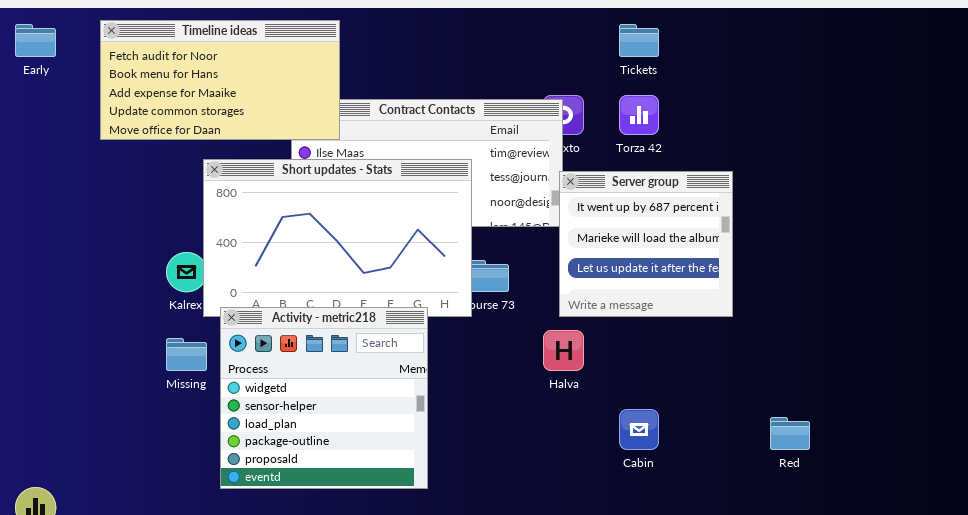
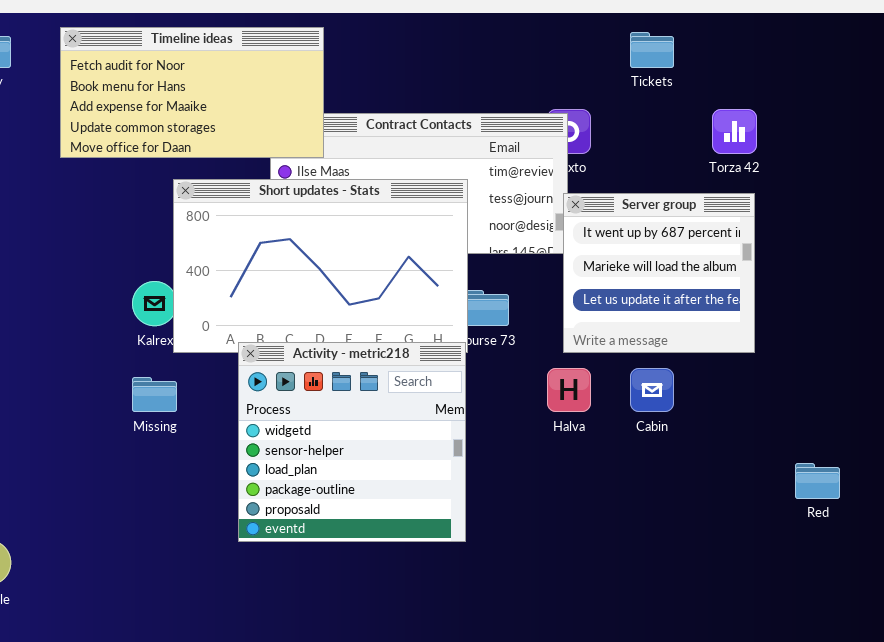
Torza 42: [619,95,659,135] -> [712,109,757,154], moved
Activity - metric218: [220,307,428,489] -> [238,342,466,542], moved
Cabin: [619,409,659,450] -> [630,368,674,412], moved

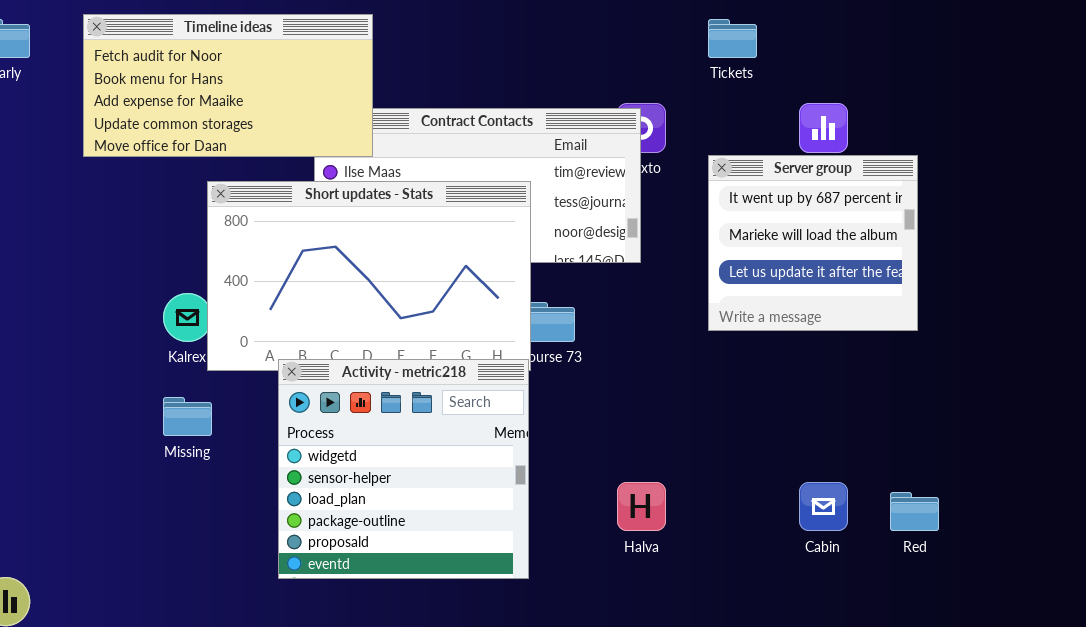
Server group: [563,193,755,353] -> [708,155,918,331], moved
Halva: [547,368,591,412] -> [617,482,666,531], moved
Cabin: [630,368,674,412] -> [799,482,848,531], moved

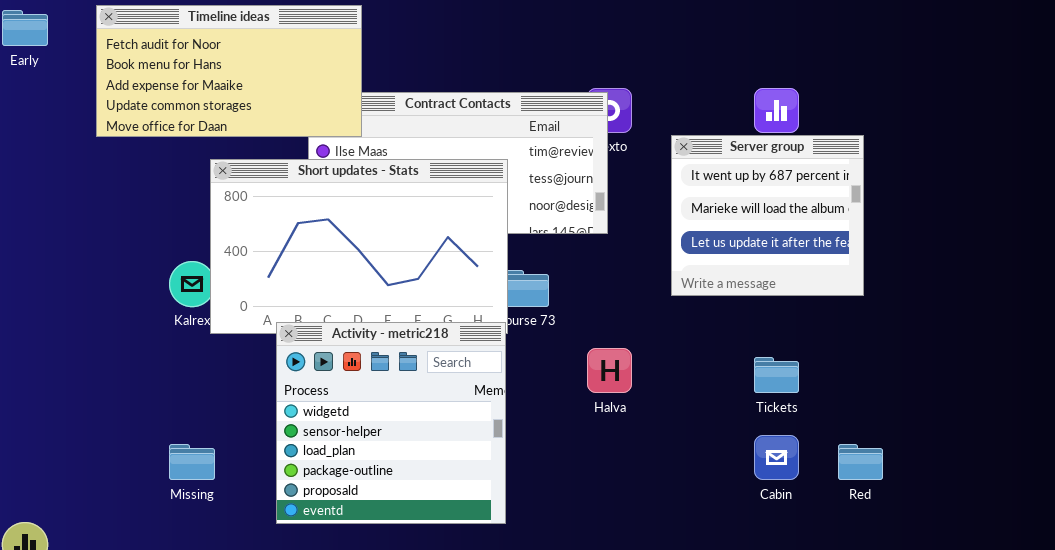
Tickets: [708,19,757,58] -> [754,357,799,393], moved
Missing: [163,397,212,436] -> [169,444,215,480], moved
Halva: [617,482,666,531] -> [587,348,632,393], moved

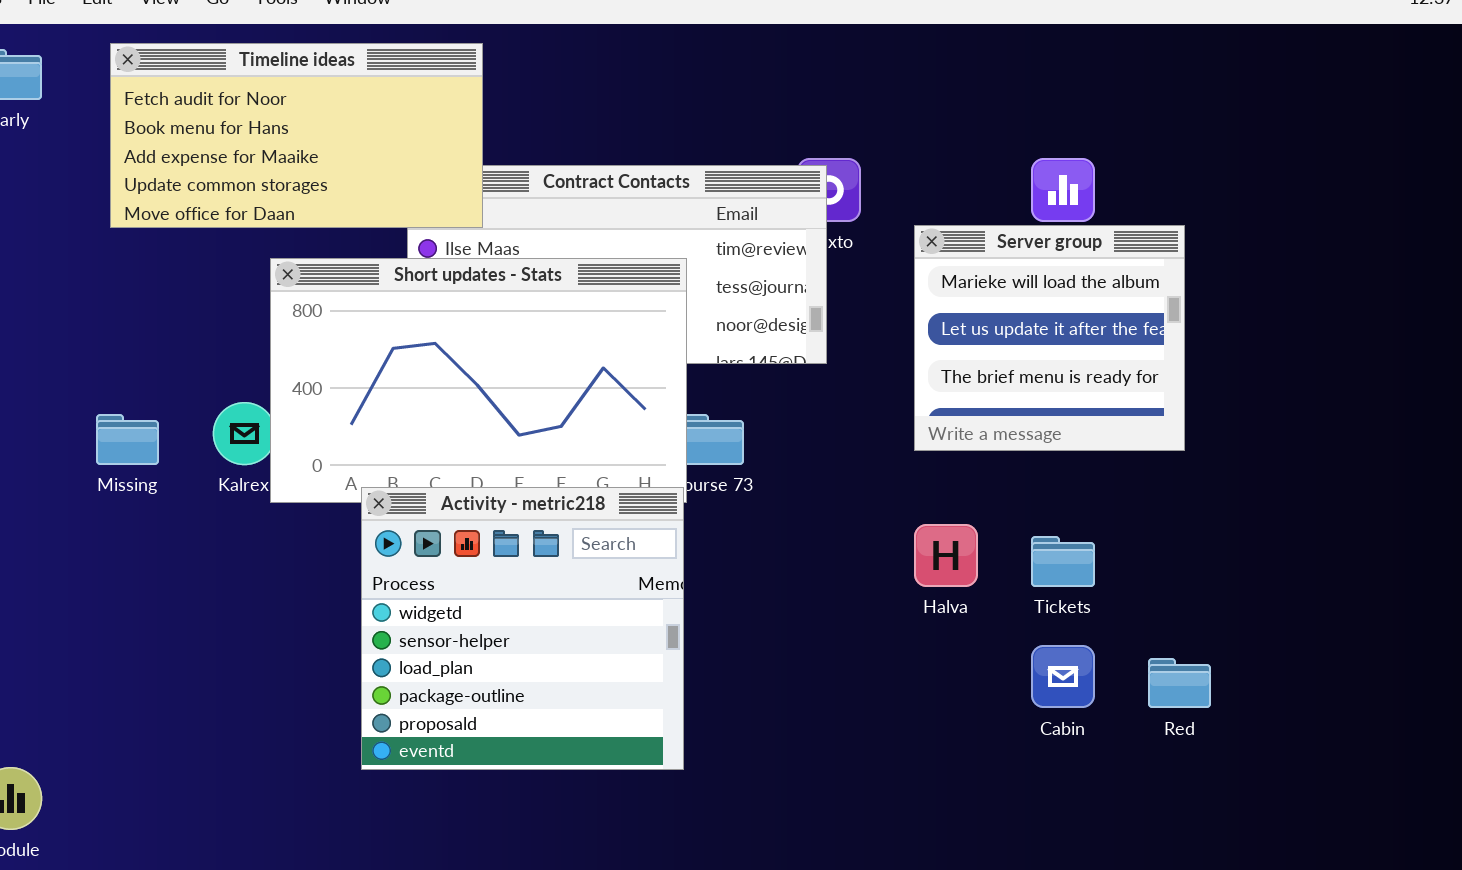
Server group: [671,135,864,296] -> [914,225,1185,451], scrolled down 1 row
Halva: [587,348,632,393] -> [914,524,978,587], moved
Missing: [169,444,215,480] -> [96,414,159,465], moved

